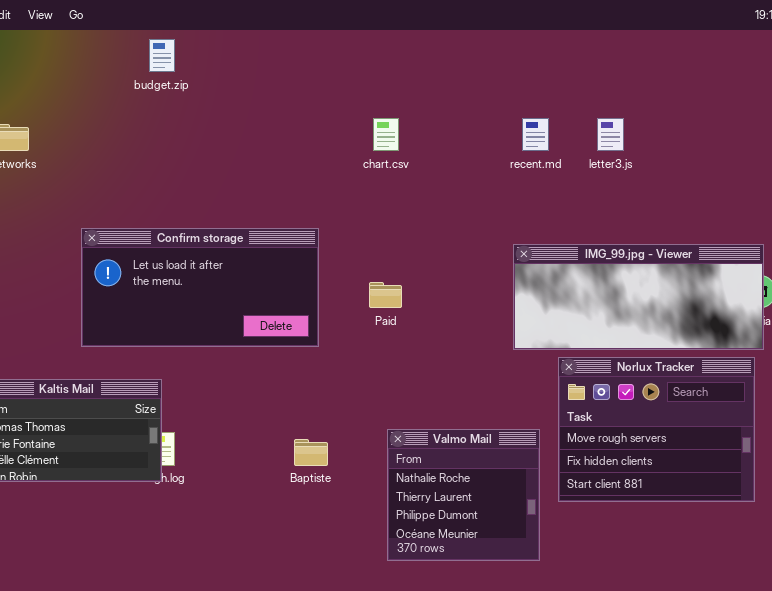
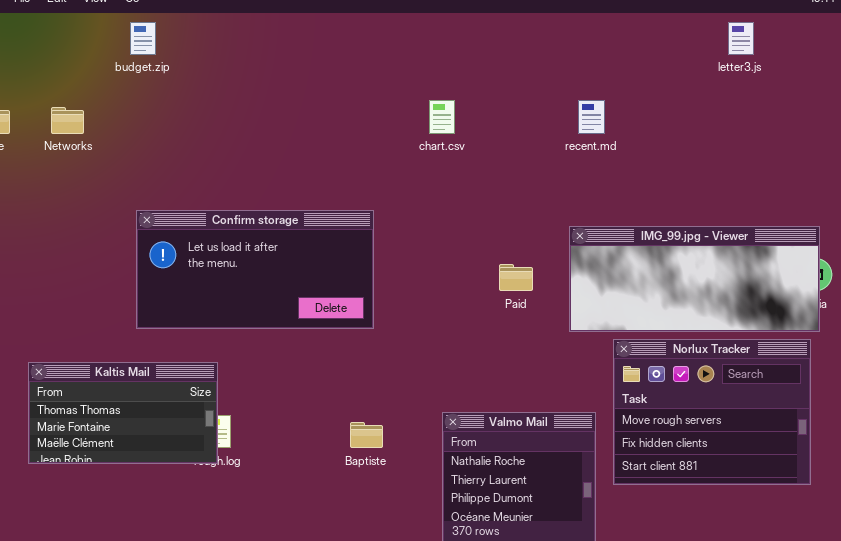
budget.zip: [149,39,175,72] -> [130,22,156,55], moved
letter3.js: [597,118,624,151] -> [728,22,754,55], moved
Paid: [369,282,402,308] -> [499,264,533,291], moved

